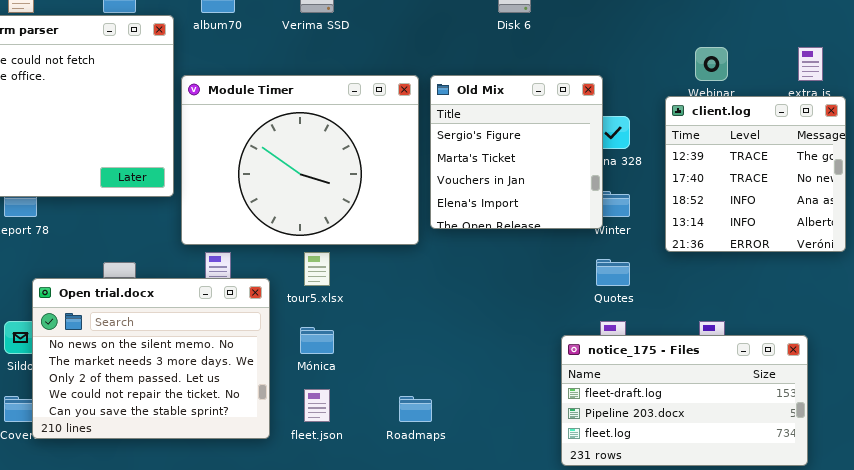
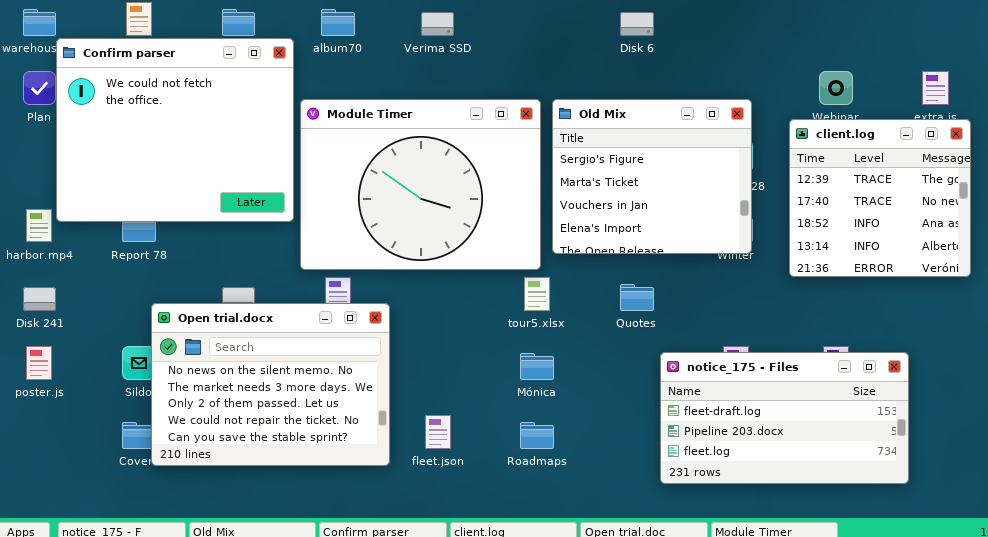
Old Mix: [430,75,603,229] -> [552,99,752,254], resized
tour5.xlsx: [304,252,330,286] -> [524,277,550,311], moved
Quotes: [596,259,630,286] -> [620,284,654,311], moved
Mónica: [300,327,334,354] -> [520,353,554,380], moved
notice_175 - Files: [561,335,808,466] -> [660,352,909,484], moved

